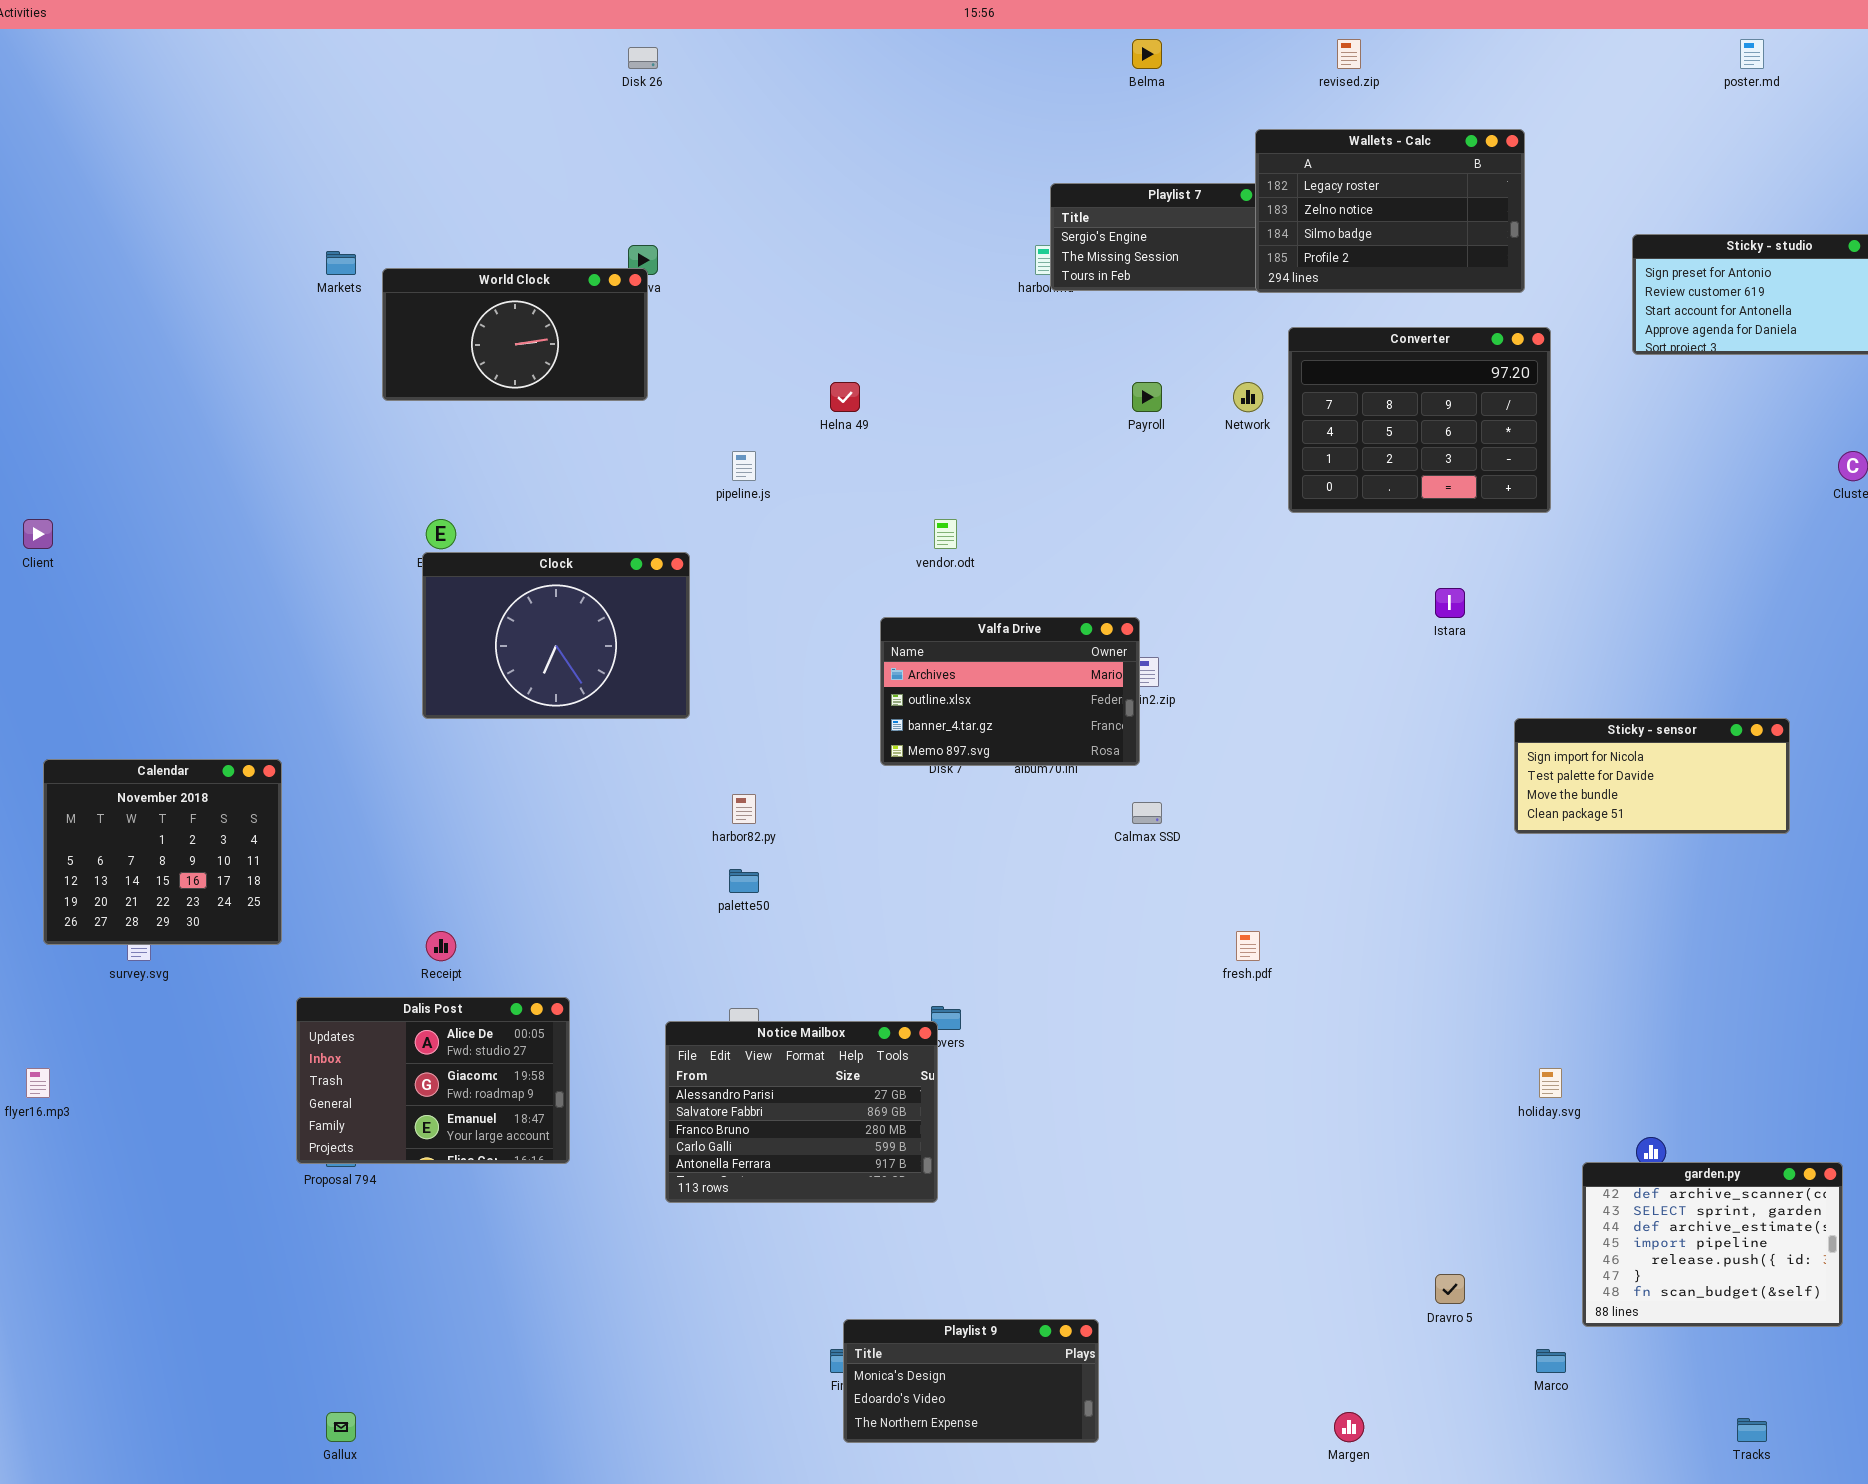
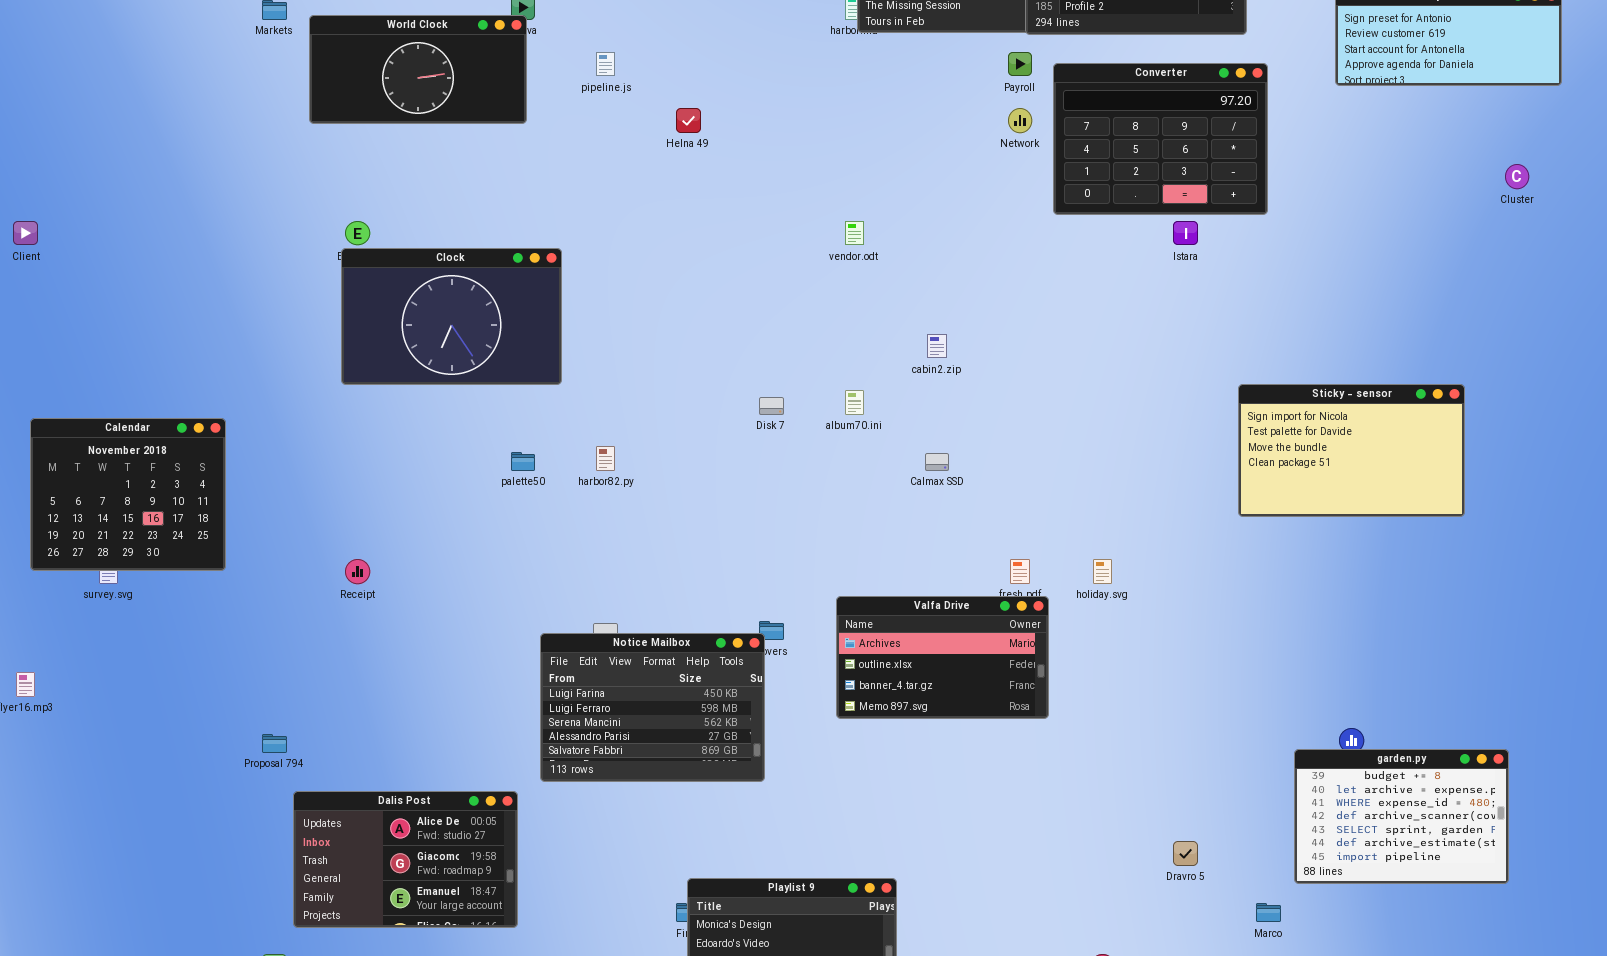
Payroll: [1132,382,1162,412] -> [1008,52,1032,76], moved
pipeline.js: [732,451,756,481] -> [596,52,615,76], moved
vendor.odt: [934,519,957,549] -> [845,221,864,245], moved
Istara: [1435,588,1465,618] -> [1173,221,1198,245], moved
Valfa Drive: [880,617,1140,766] -> [836,596,1049,719], moved
Sticky - sensor: [1514,718,1790,834] -> [1238,384,1465,517], resized
palette50: [729,869,759,893] -> [511,452,535,471], moved
Dalis Post: [296,997,570,1164] -> [293,791,518,928], moved
Notice Mailbox: [665,1021,938,1203] -> [540,633,765,782], scrolled up 3 rows
holiday.svg: [1539,1068,1562,1098] -> [1093,559,1112,584], moved
garden.py: [1582,1162,1843,1327] -> [1294,749,1509,884], scrolled up 3 rows

